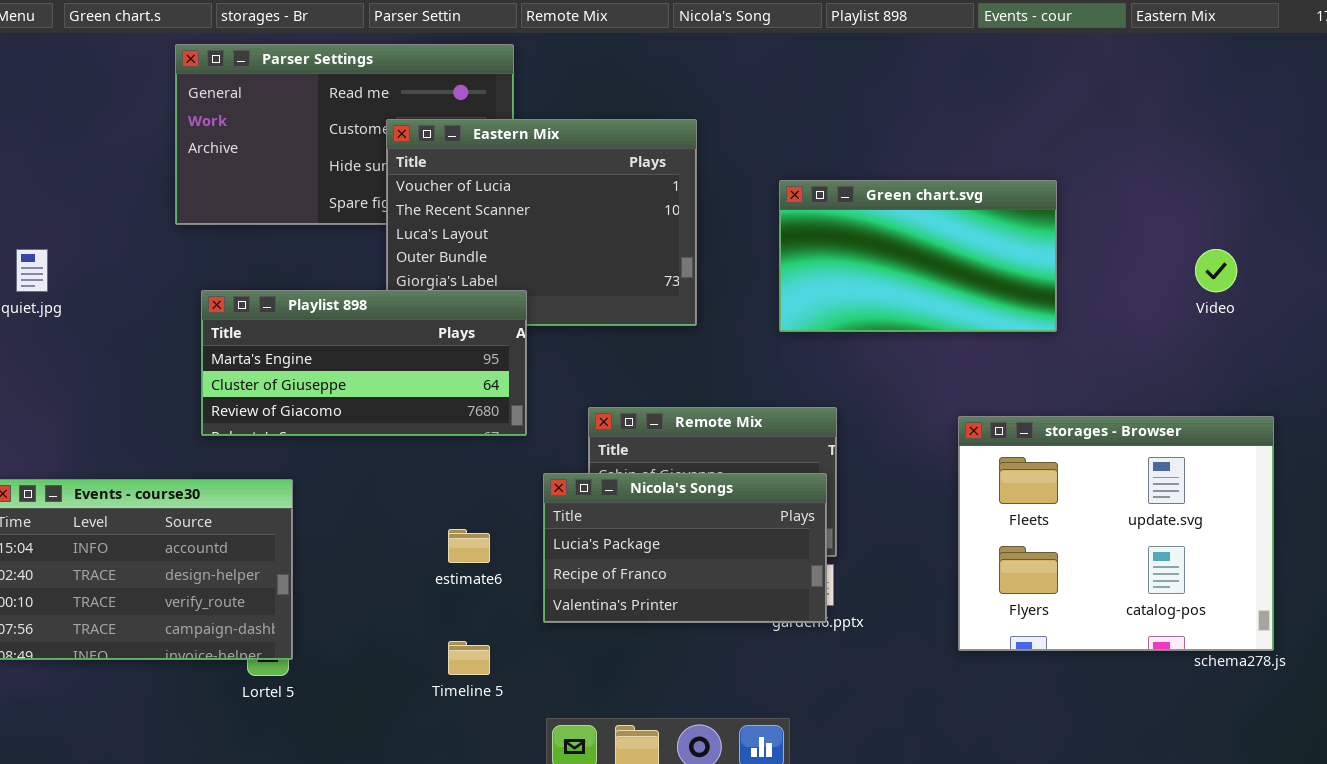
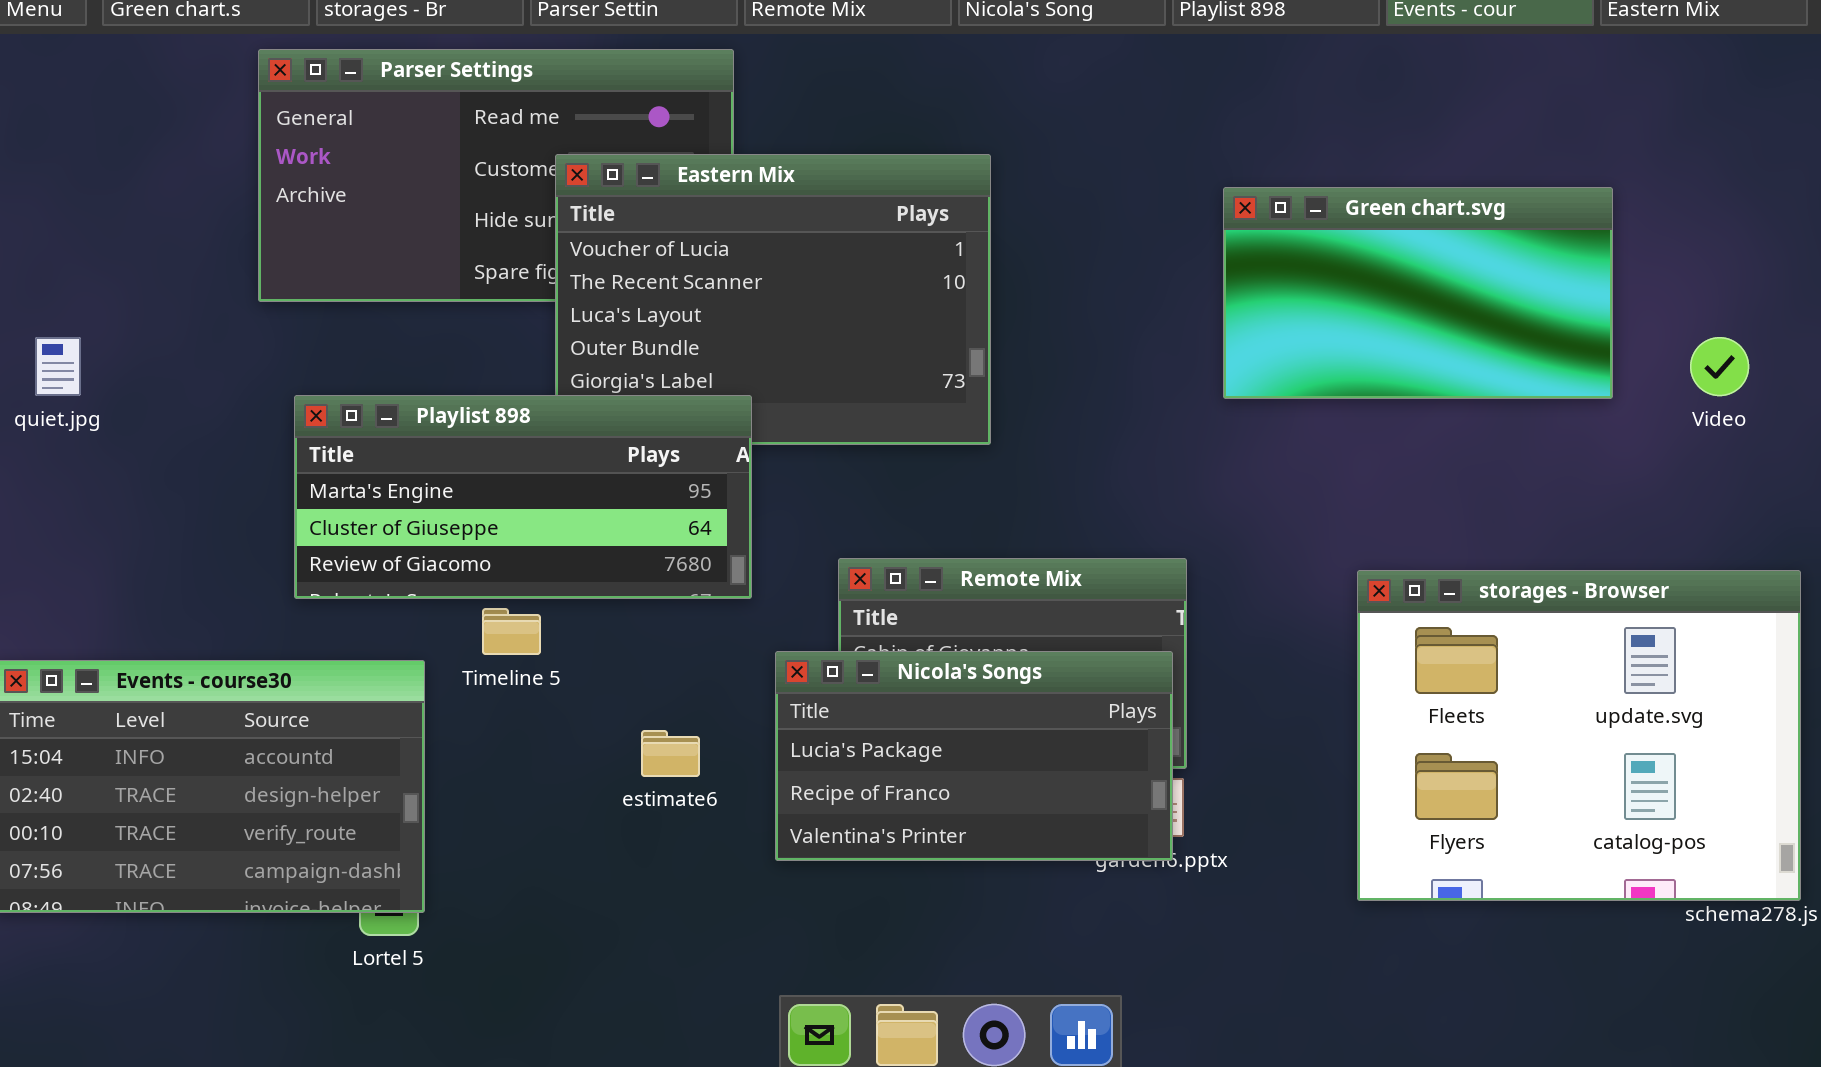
Green chart.svg: [779,180,1057,332] -> [1223,187,1613,399], moved
Timeline 5: [448,641,490,675] -> [482,608,541,655], moved

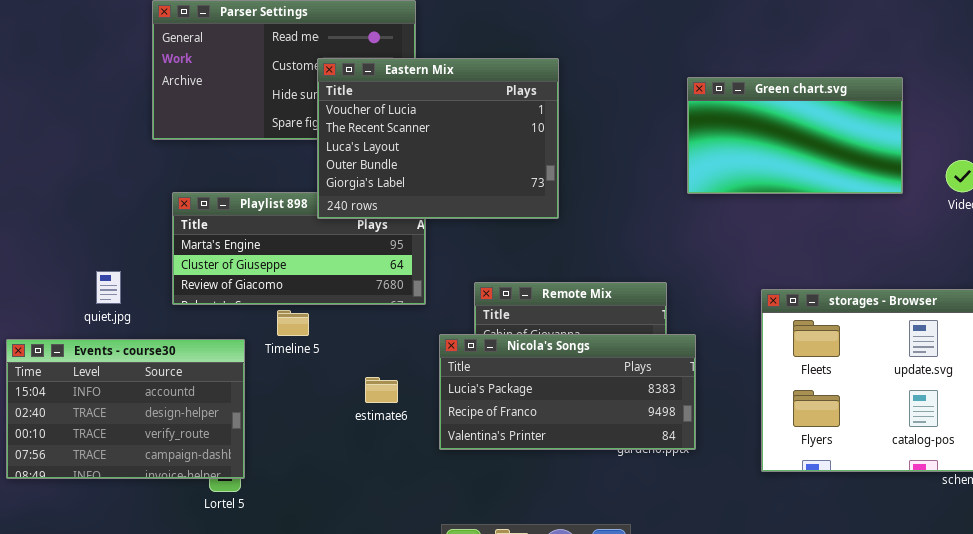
Eastern Mix: [555,154,991,445] -> [317,58,559,219], raised
quiet.jpg: [35,337,81,396] -> [96,271,121,304], moved
Nicola's Songs: [775,651,1173,861] -> [439,334,696,450], resized

